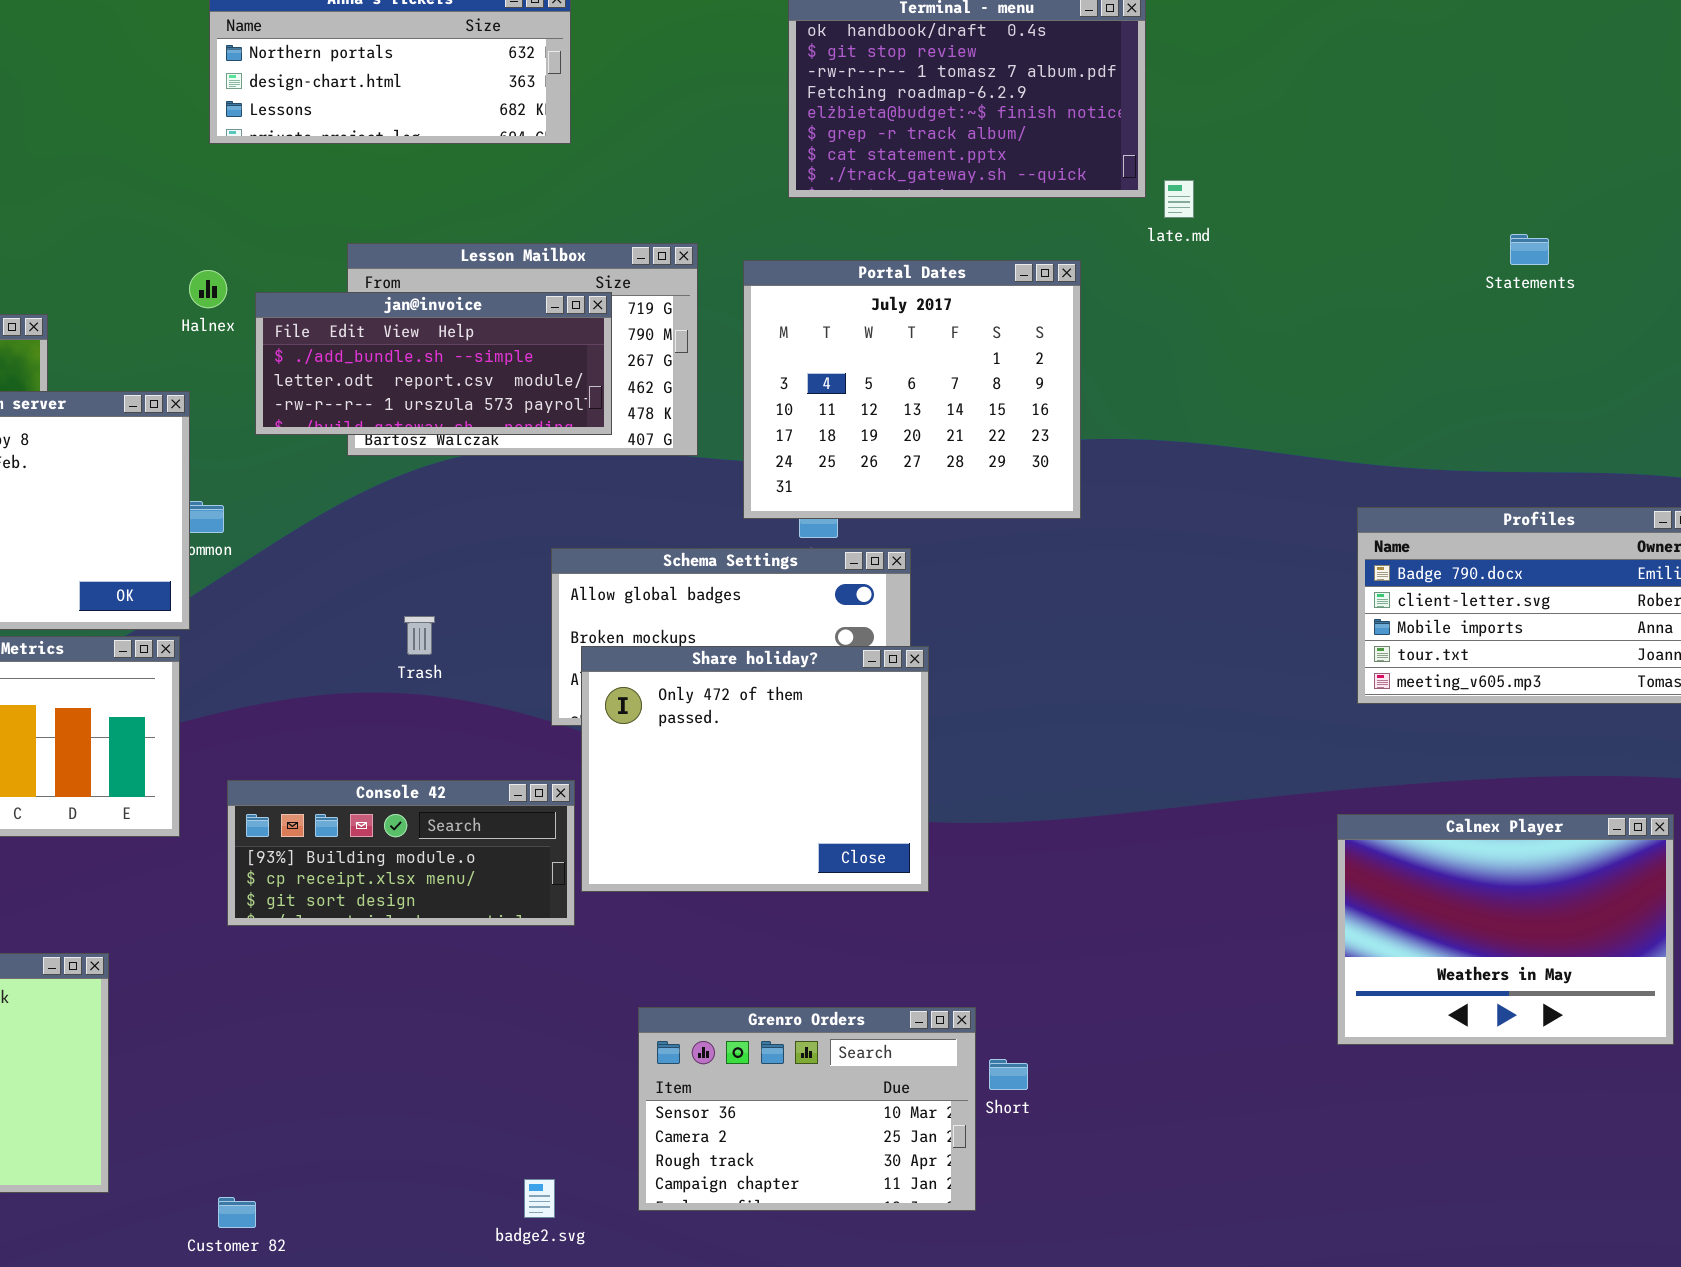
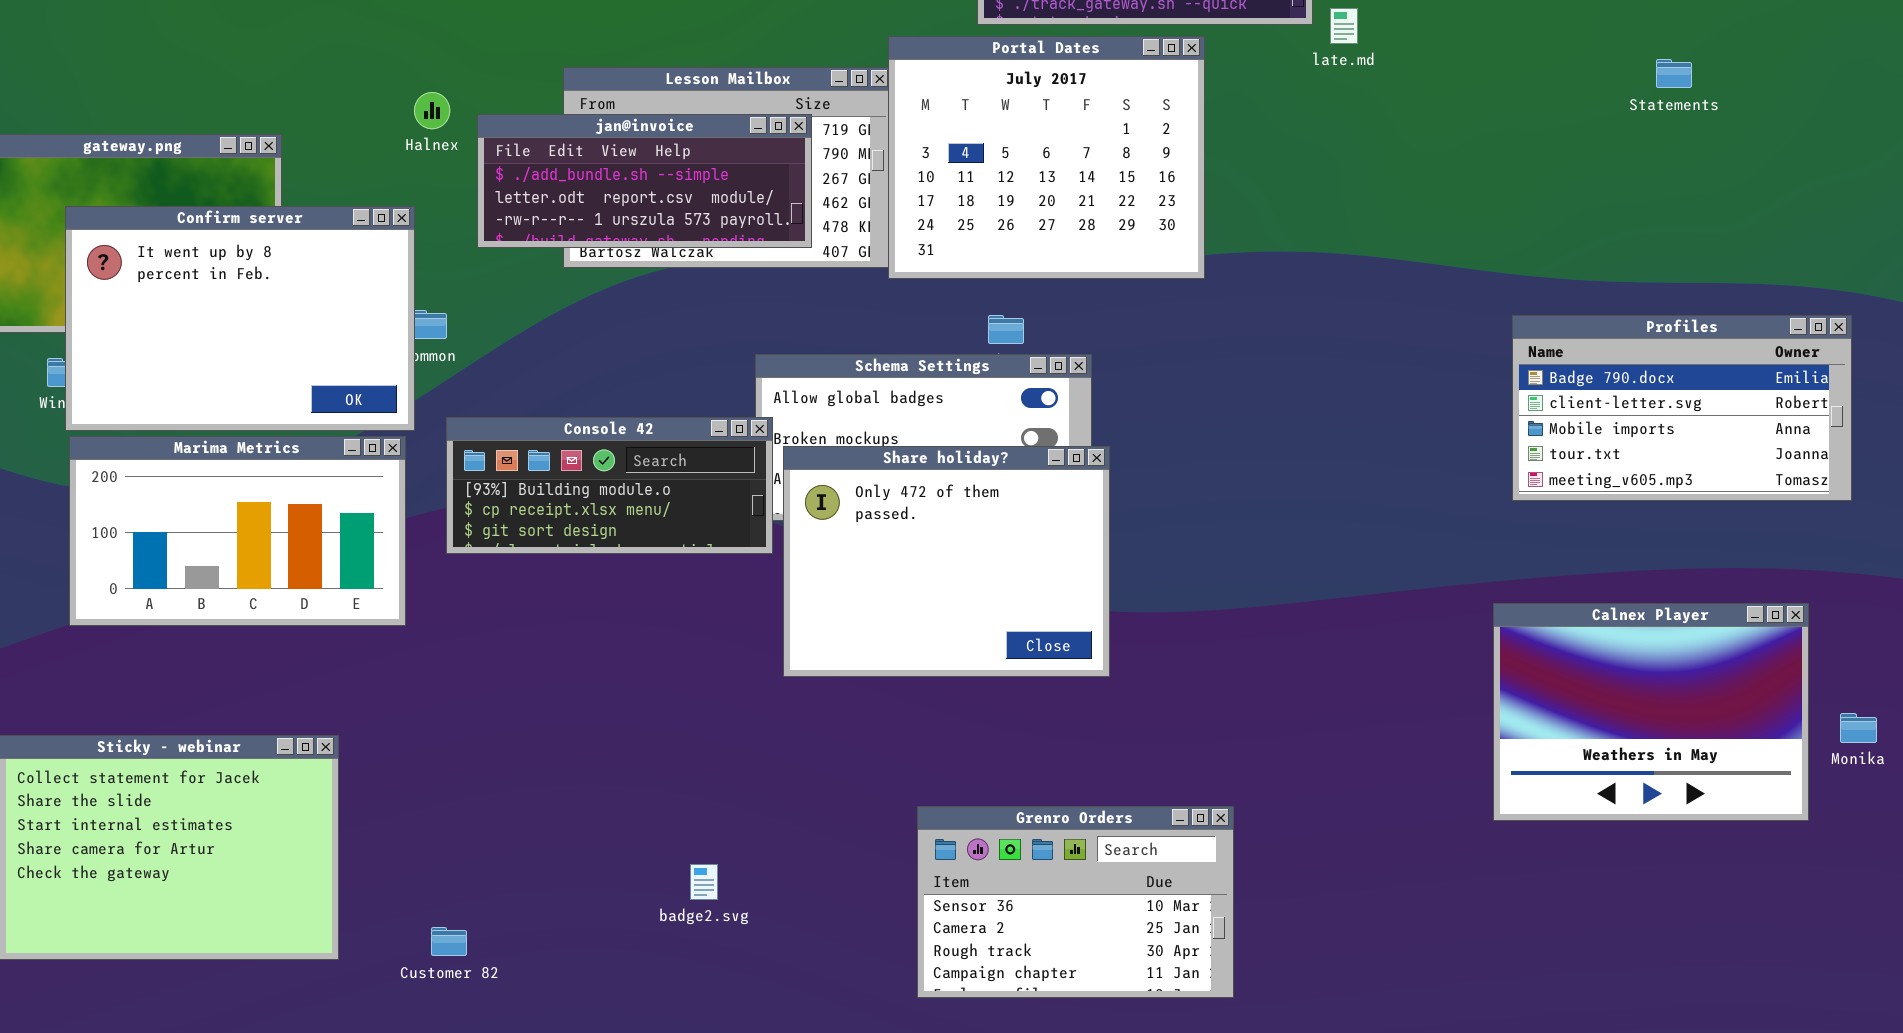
Portal Dates: [743,260,1081,519] -> [888,36,1205,279], moved
Console 42: [227,780,575,926] -> [446,417,773,554], moved
Grenro Orders: [638,1007,976,1211] -> [917,806,1234,998], moved
badge2.svg: [524,1179,555,1218] -> [690,864,718,900], moved
Customer 82: [218,1197,256,1228] -> [431,927,467,956], moved

